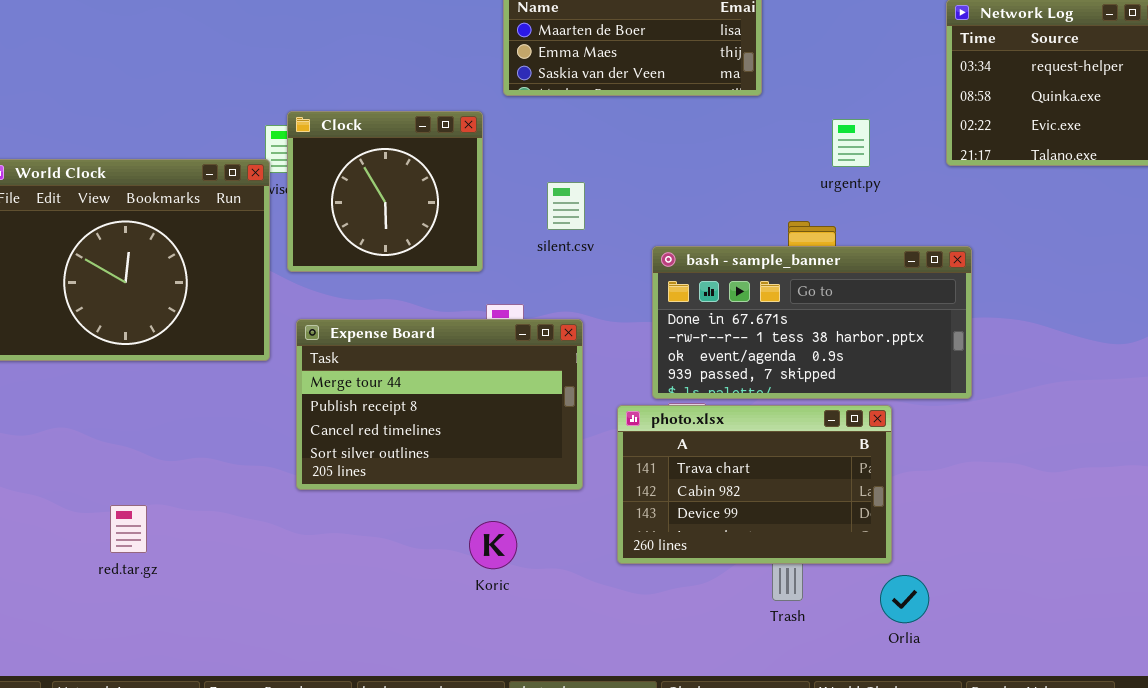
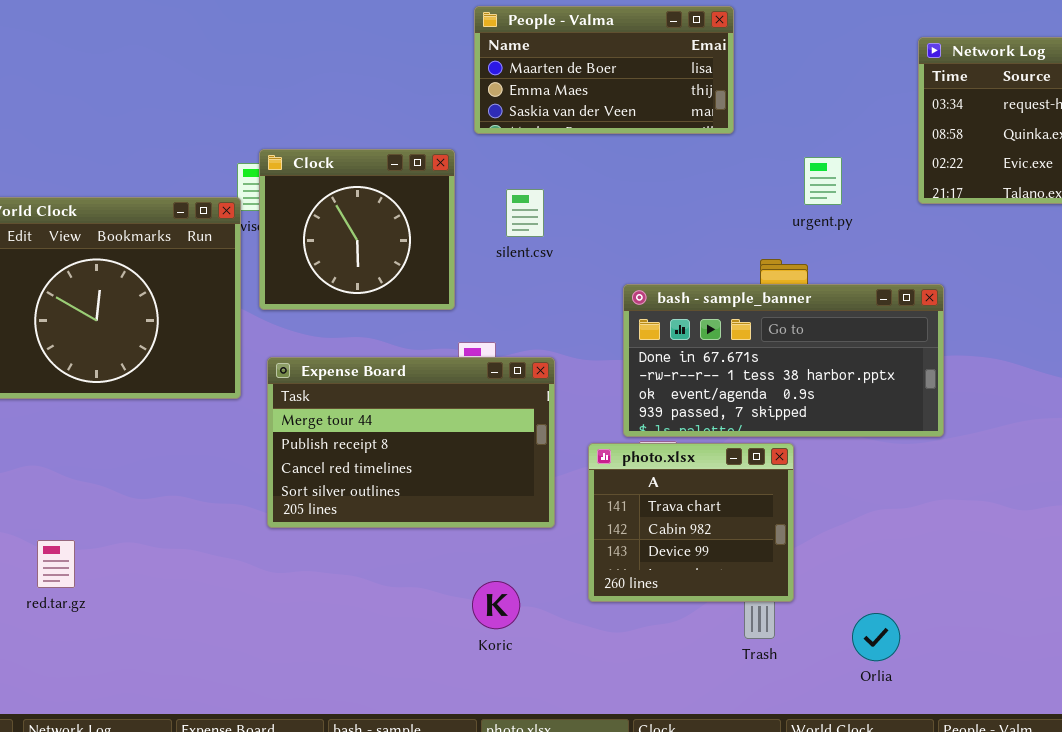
silent.csv: [547,182,585,230] -> [506,189,544,237], moved
photo.xlsx: [617,405,892,564] -> [588,443,794,602], resized
red.tar.gz: [110,505,147,553] -> [37,540,75,588], moved
Koric: [469,521,517,569] -> [472,581,520,629], moved

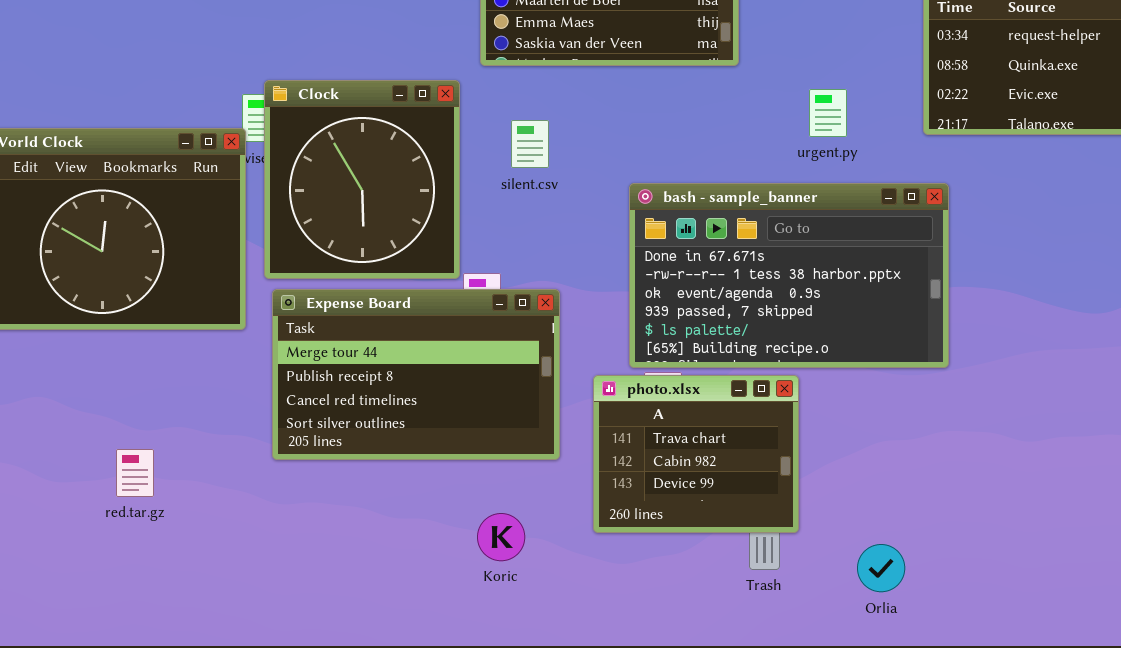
Clock: [259,149,455,310] -> [264,80,460,279], resized
bash - sample_banner: [623,284,944,437] -> [629,183,949,368], resized
red.tar.gz: [37,540,75,588] -> [116,449,154,497], moved

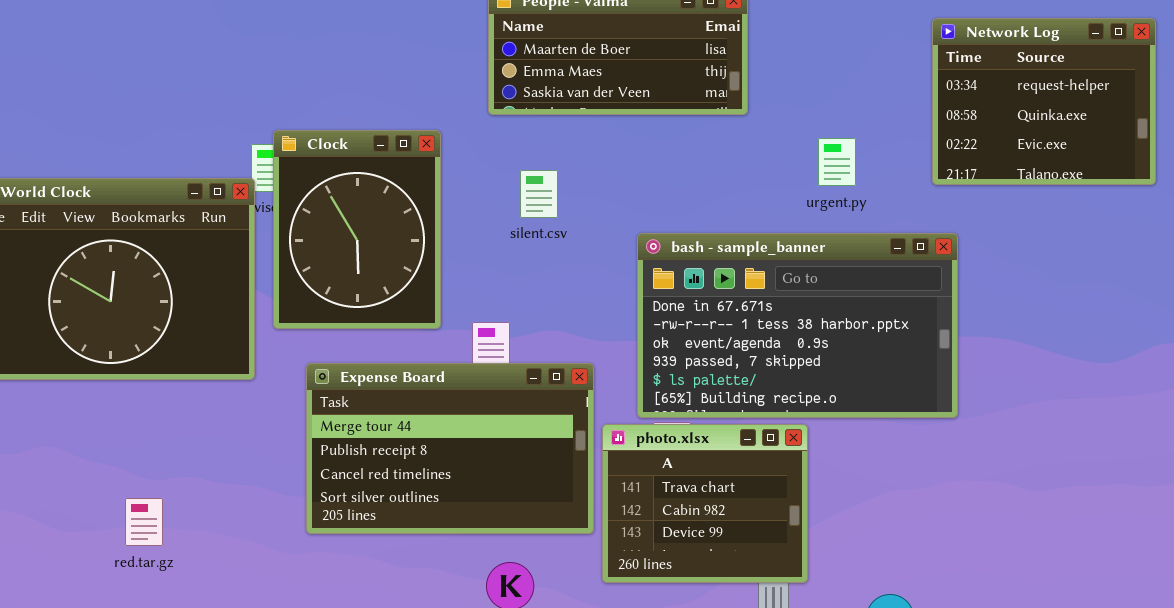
Clock: [264,80,460,279] -> [273,130,441,329], resized
Expense Board: [272,289,560,460] -> [306,363,594,534], moved

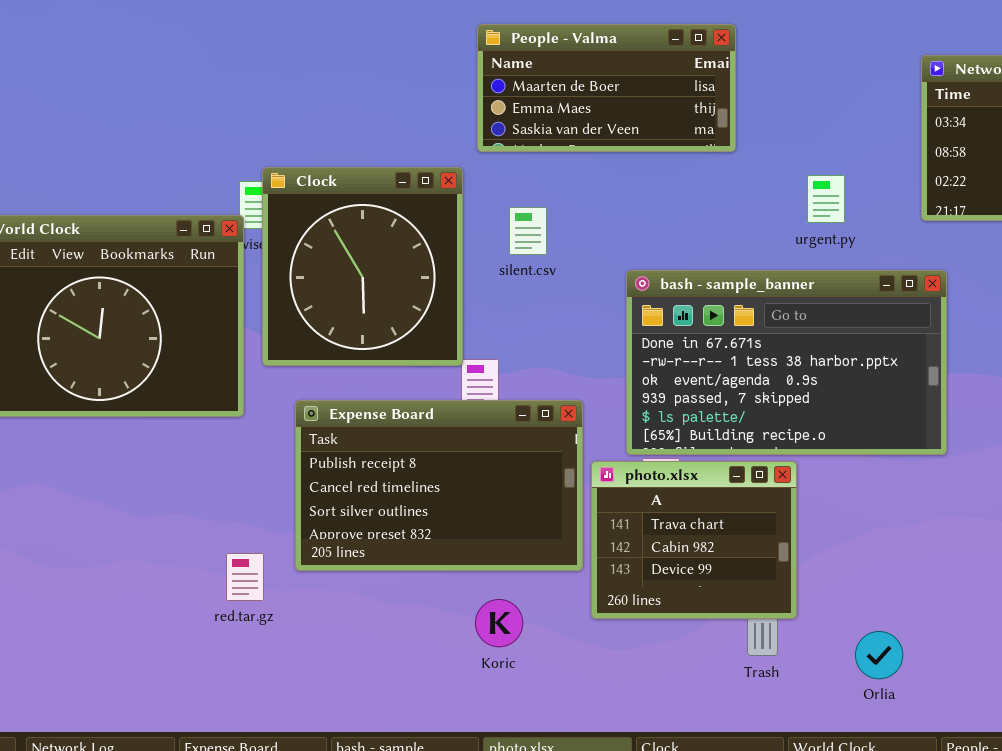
Clock: [273,130,441,329] -> [262,167,463,366], resized
Expense Board: [306,363,594,534] -> [295,400,583,571], scrolled down 1 row
red.tar.gz: [125,498,163,546] -> [226,553,264,601], moved

